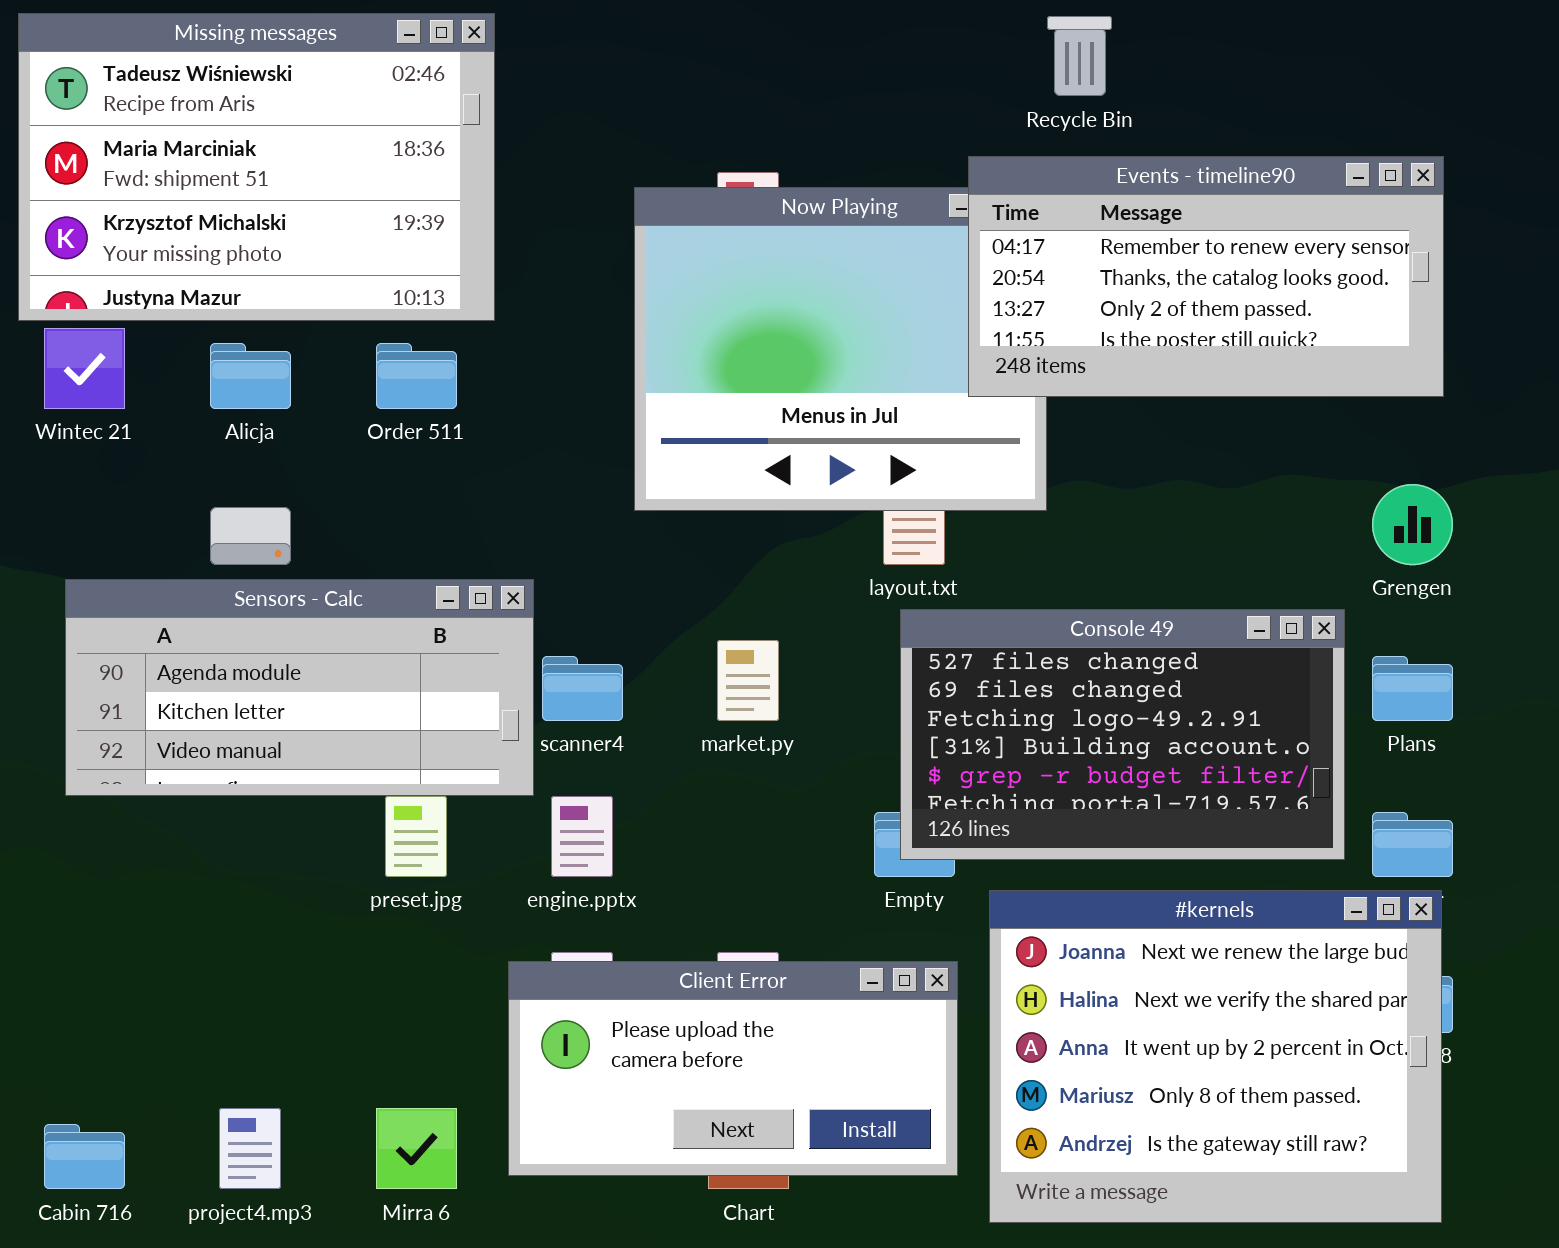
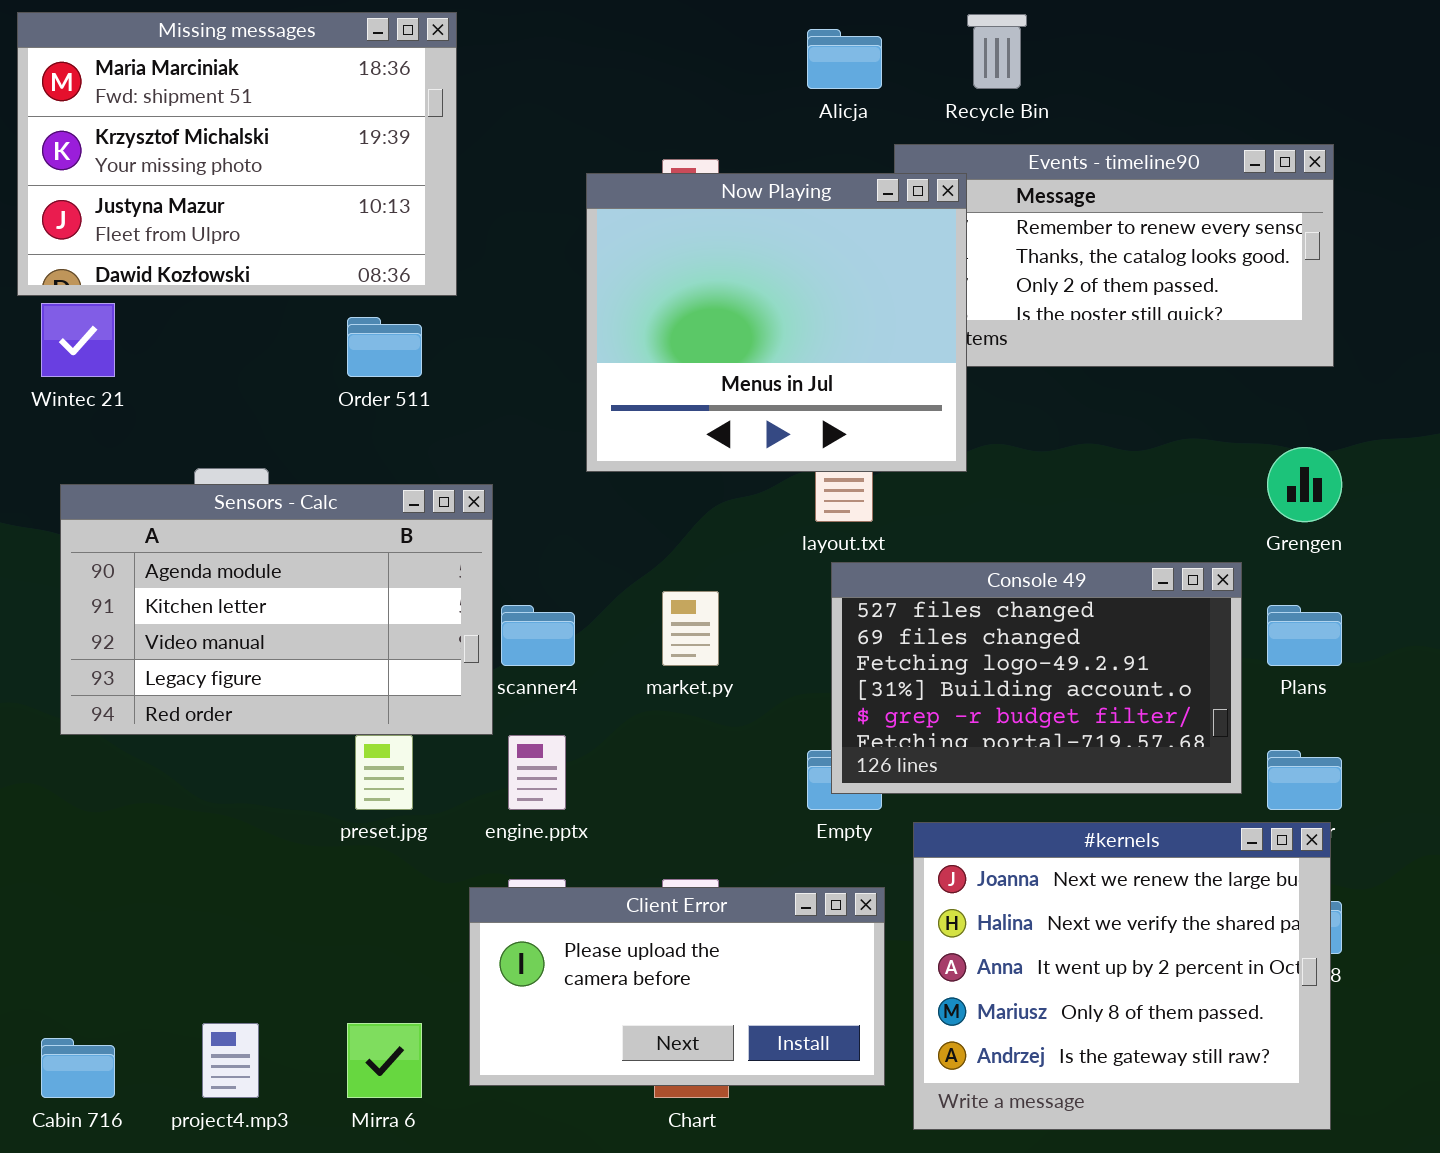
Missing messages: [18,13,495,321] -> [17,12,457,296], scrolled down 1 row
Now Playing: [634,187,1047,511] -> [586,173,967,472], raised
Alicja: [210,343,291,409] -> [807,29,882,89], moved
Sensors - Calc: [65,579,534,796] -> [60,484,493,735], resized

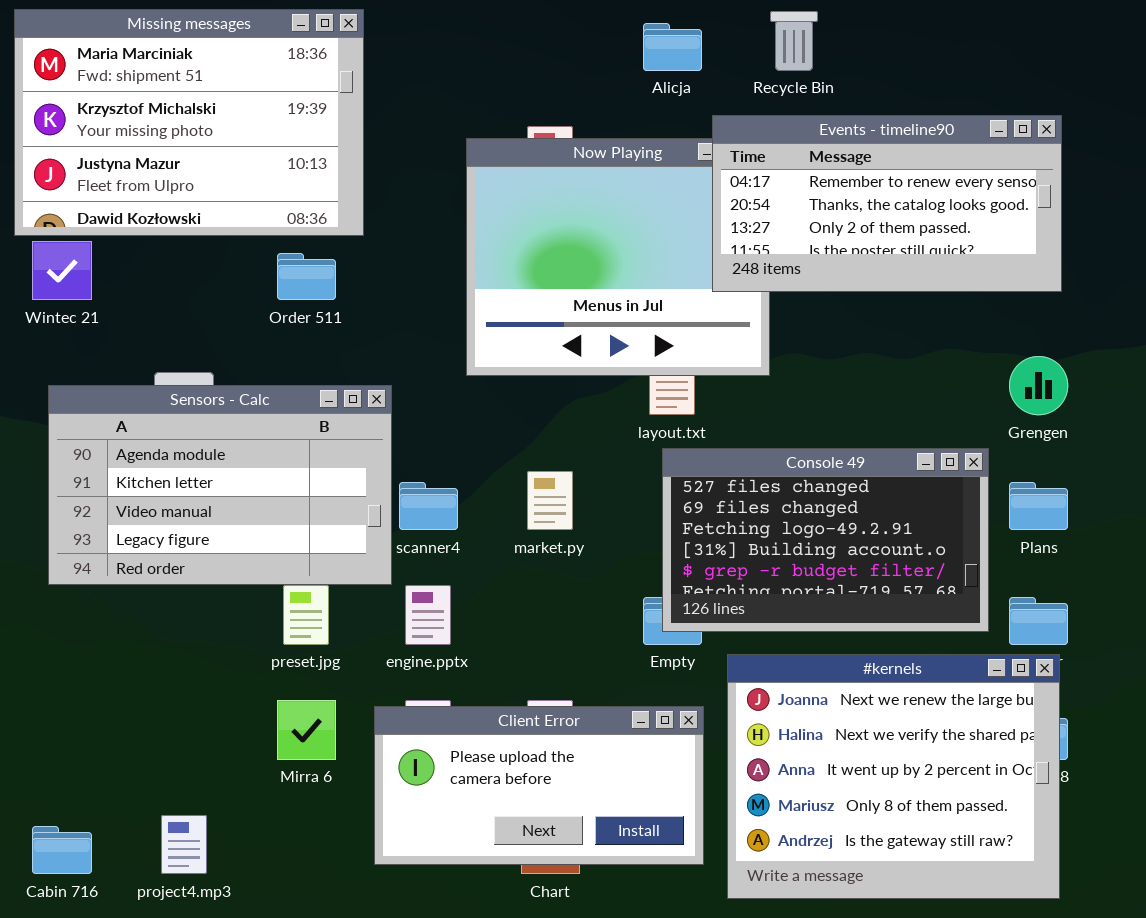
Events - timeline90: [894,144,1334,367] -> [712,115,1062,292], raised
Mirra 6: [347,1023,422,1098] -> [277,700,336,760], moved

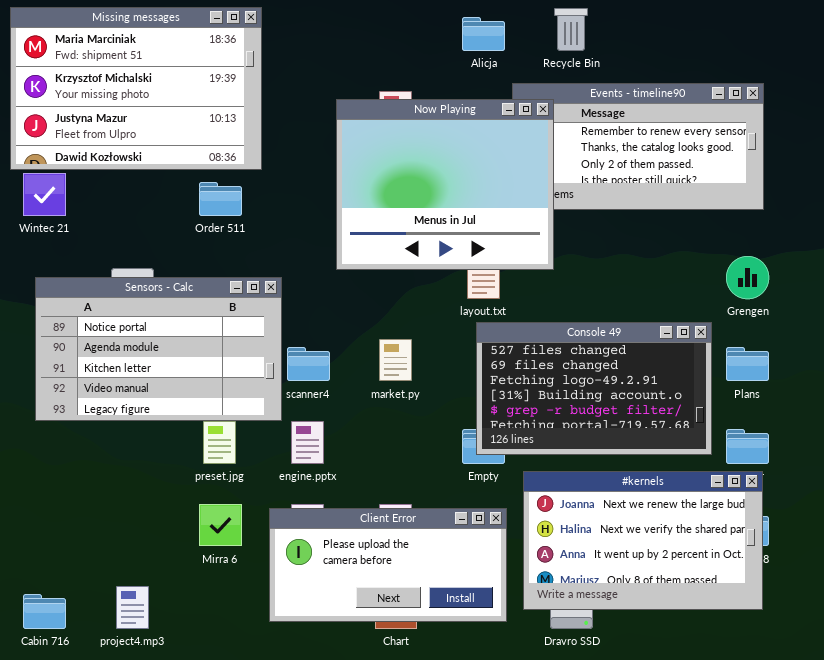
Now Playing: [466,138,770,376] -> [336,99,554,270], raised
Sensors - Calc: [48,385,392,585] -> [35,277,282,421], scrolled up 1 row
#kernels: [727,654,1060,899] -> [523,471,763,610], resized

